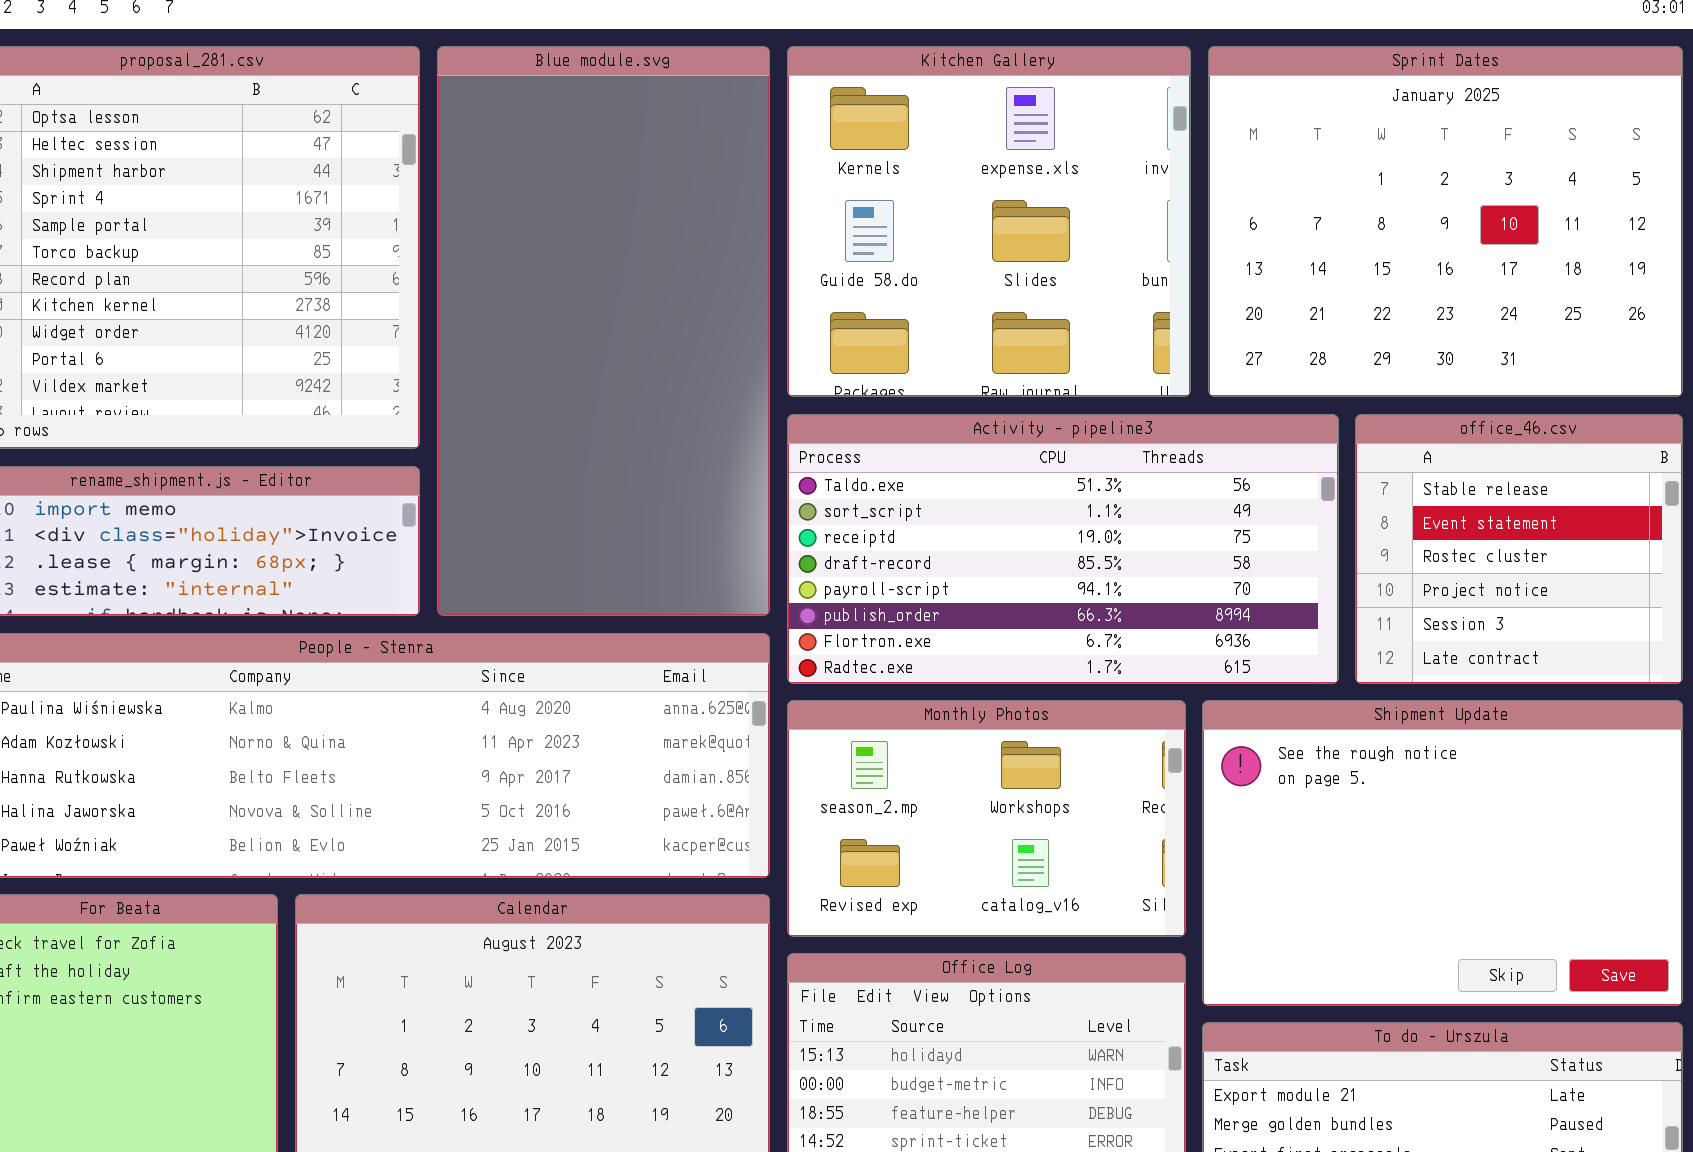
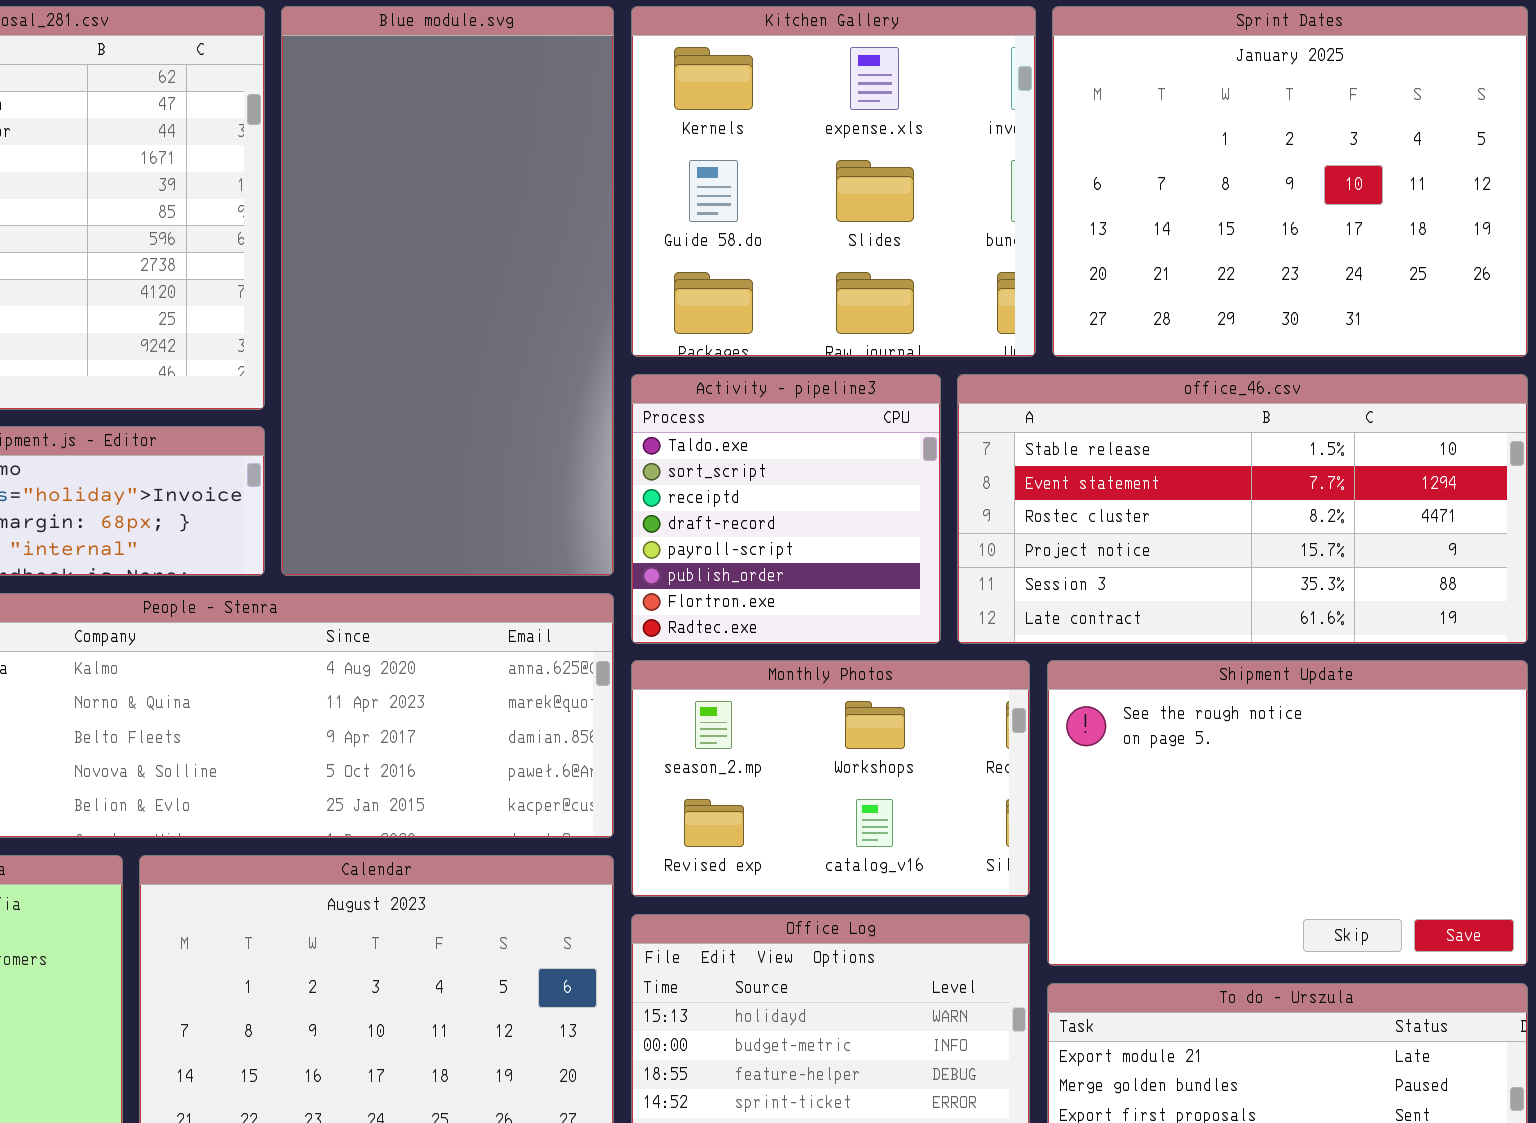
Activity - pipeline3: [787,414,1339,684] -> [631,374,941,644], resized
office_46.csv: [1355,414,1683,684] -> [957,374,1528,644], resized

